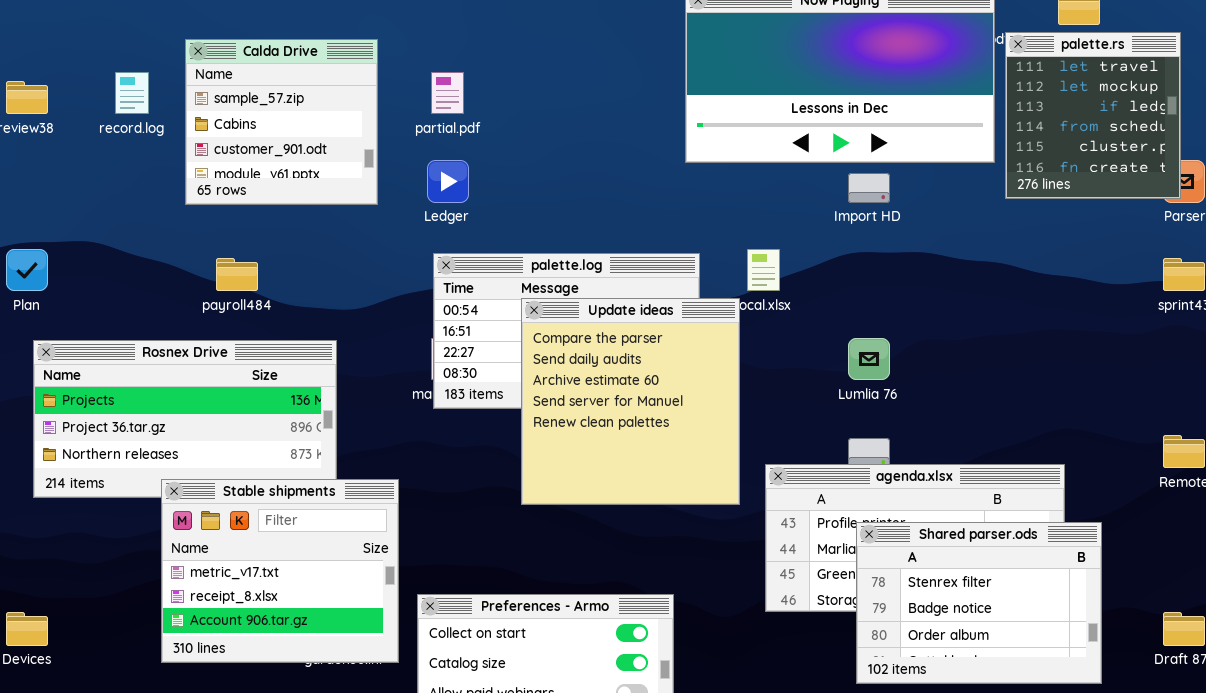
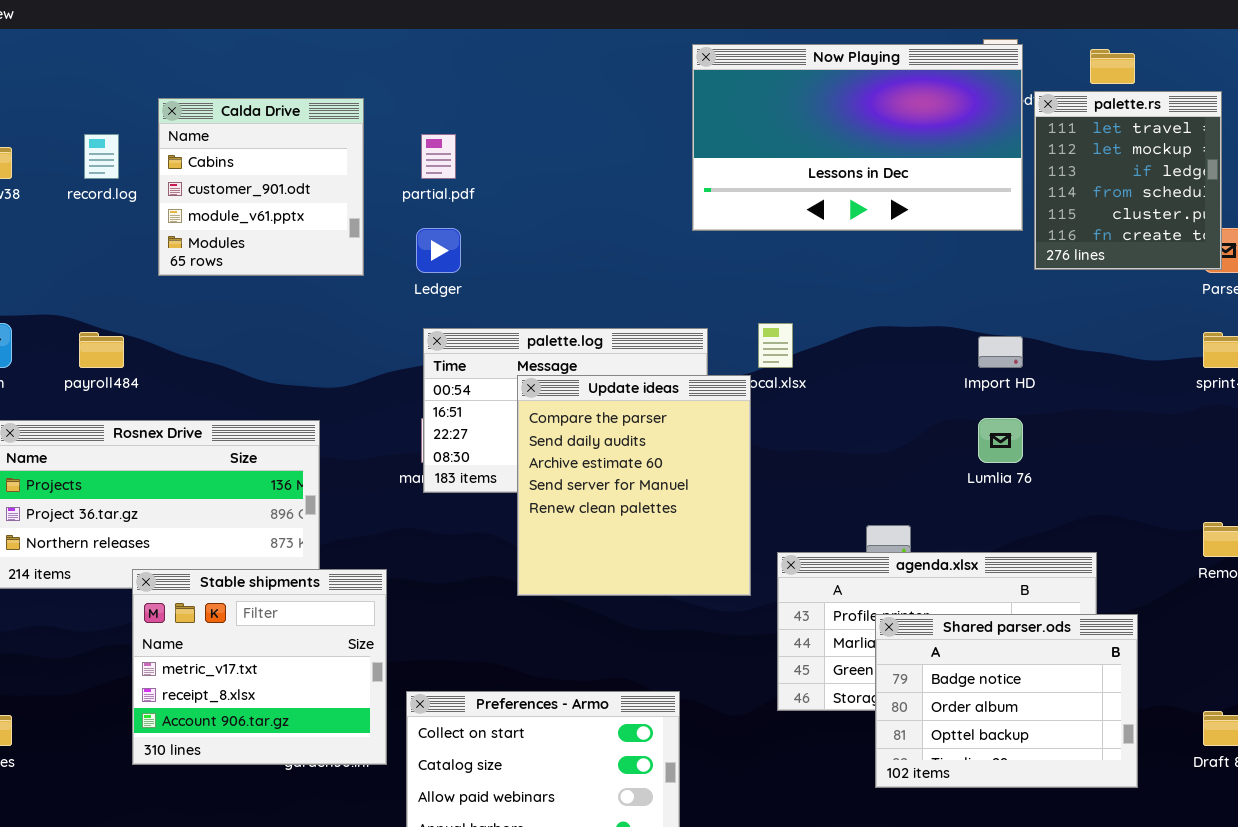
Calda Drive: [185,39,378,205] -> [158,98,364,276], scrolled down 1 row
Import HD: [848,173,890,203] -> [978,336,1023,368], moved
payroll484: [216,258,258,291] -> [79,332,124,368], moved
Lumlia 76: [848,338,890,380] -> [978,418,1023,463], moved
Shared parser.ods: [856,522,1102,684] -> [875,614,1138,788], scrolled down 1 row

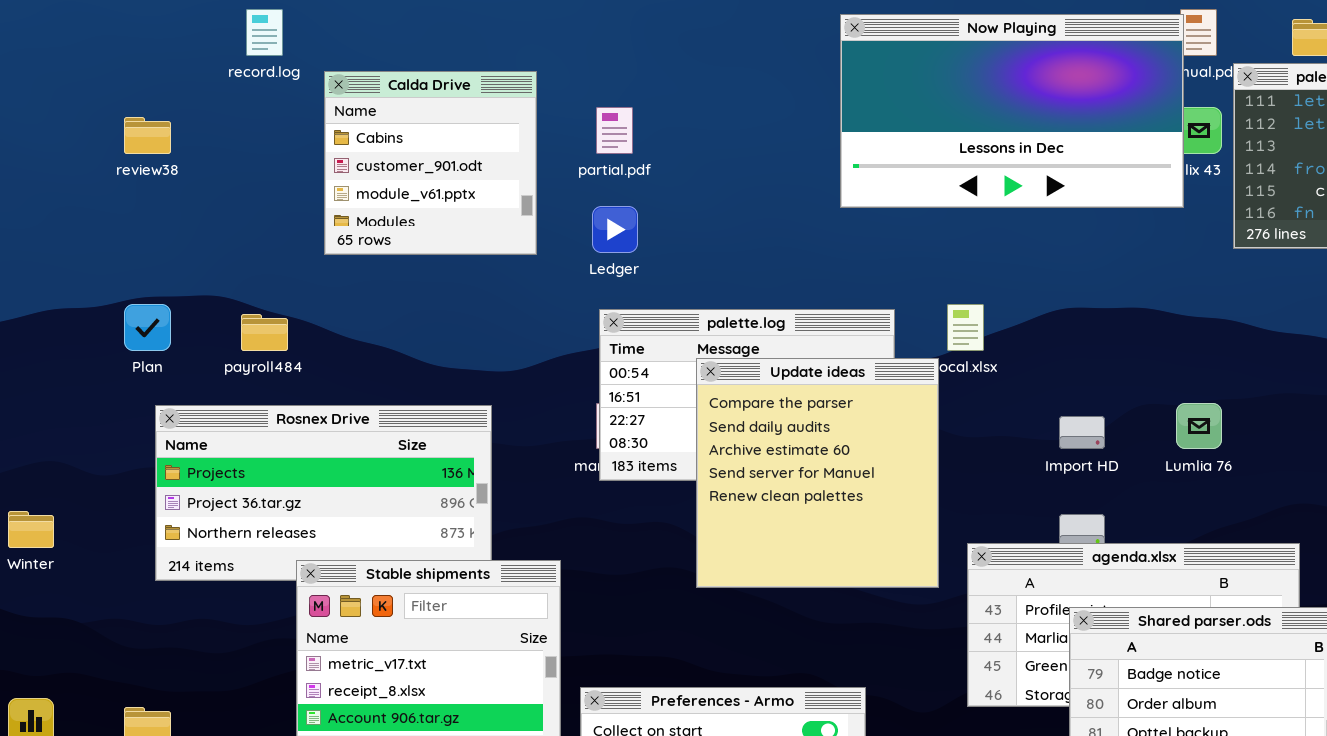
Now Playing: [692,44,1023,231] -> [840,14,1184,208], moved
record.log: [84,134,119,179] -> [246,9,283,56], moved
Import HD: [978,336,1023,368] -> [1059,416,1105,449], moved

